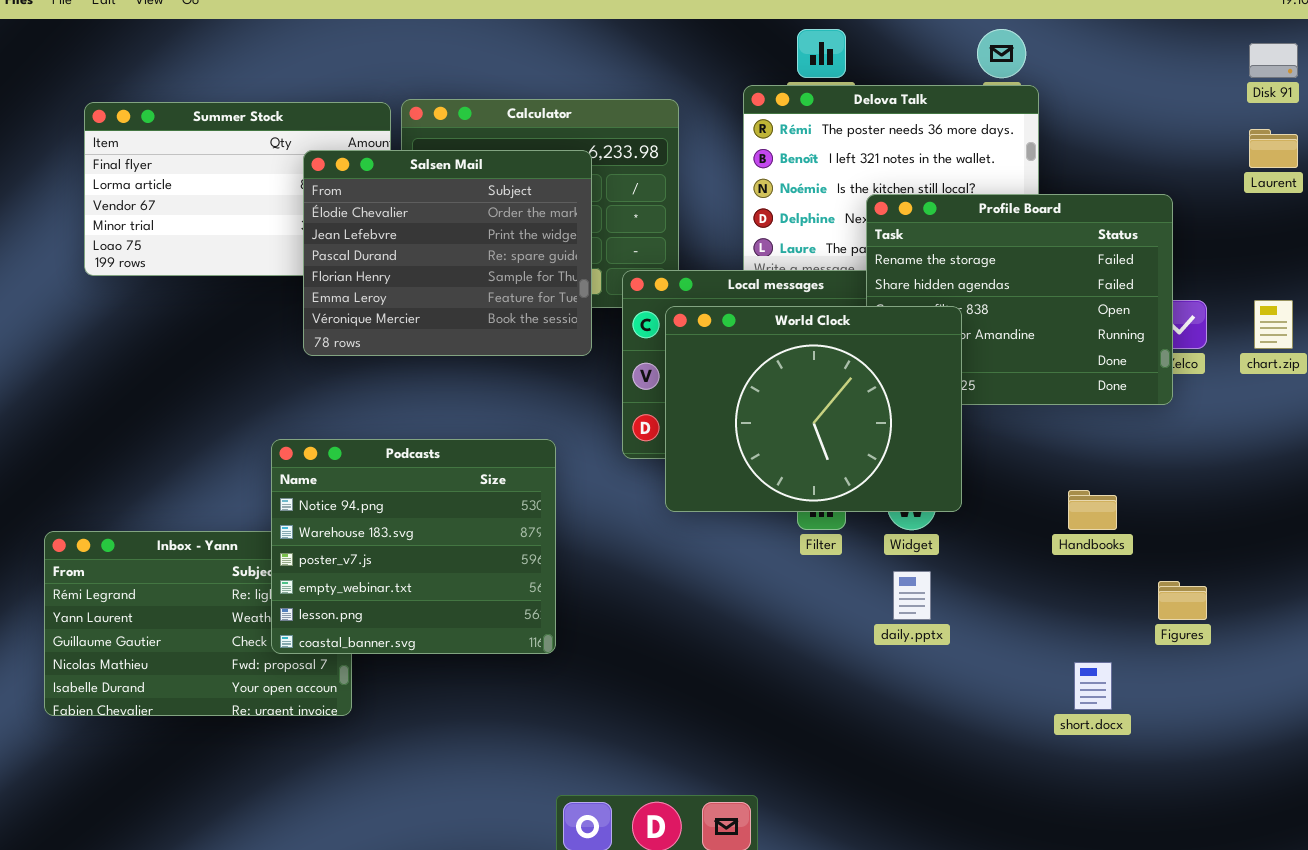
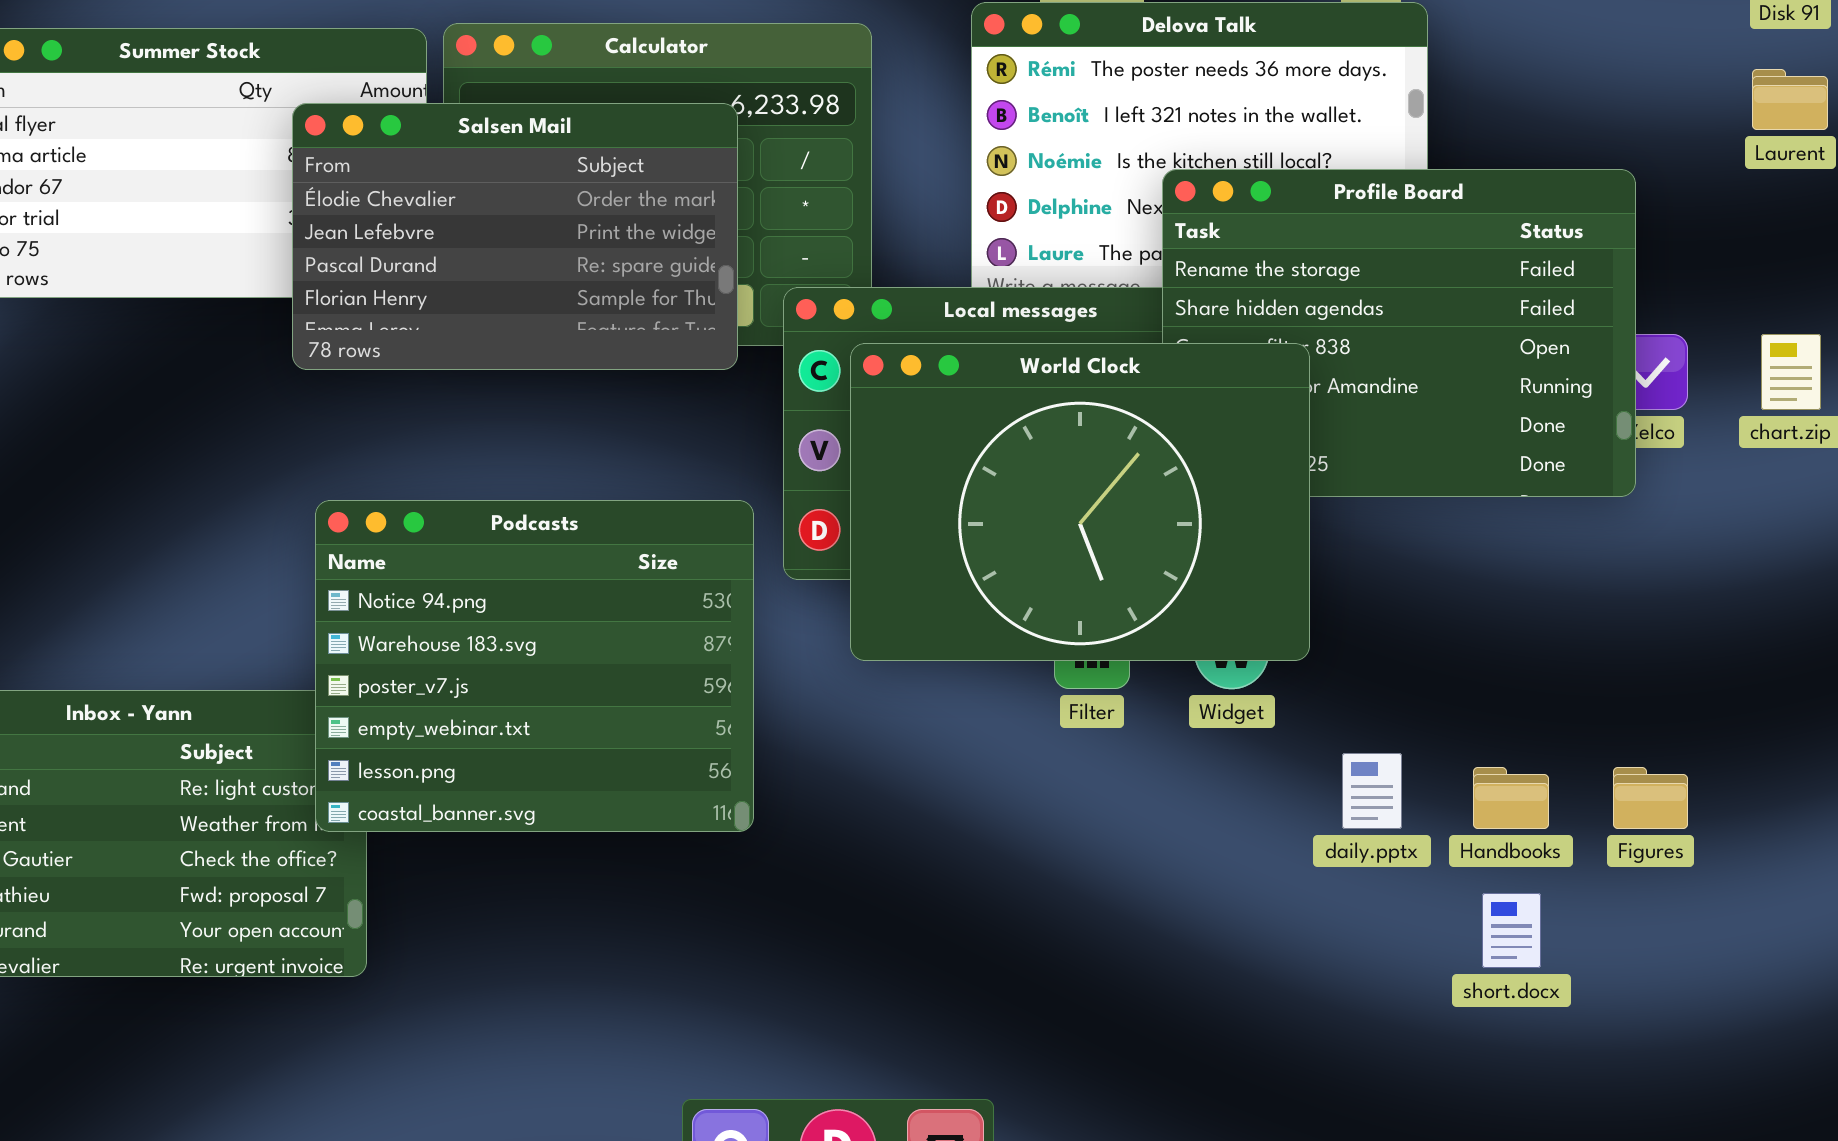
Salsen Mail: [303,150,592,356] -> [292,103,738,370], resized
Podcasts: [271,439,556,654] -> [315,500,754,832], moved
Handbooks: [1068,490,1117,530] -> [1473,767,1549,829], moved
daily.pptx: [893,571,931,620] -> [1342,753,1402,829], moved

